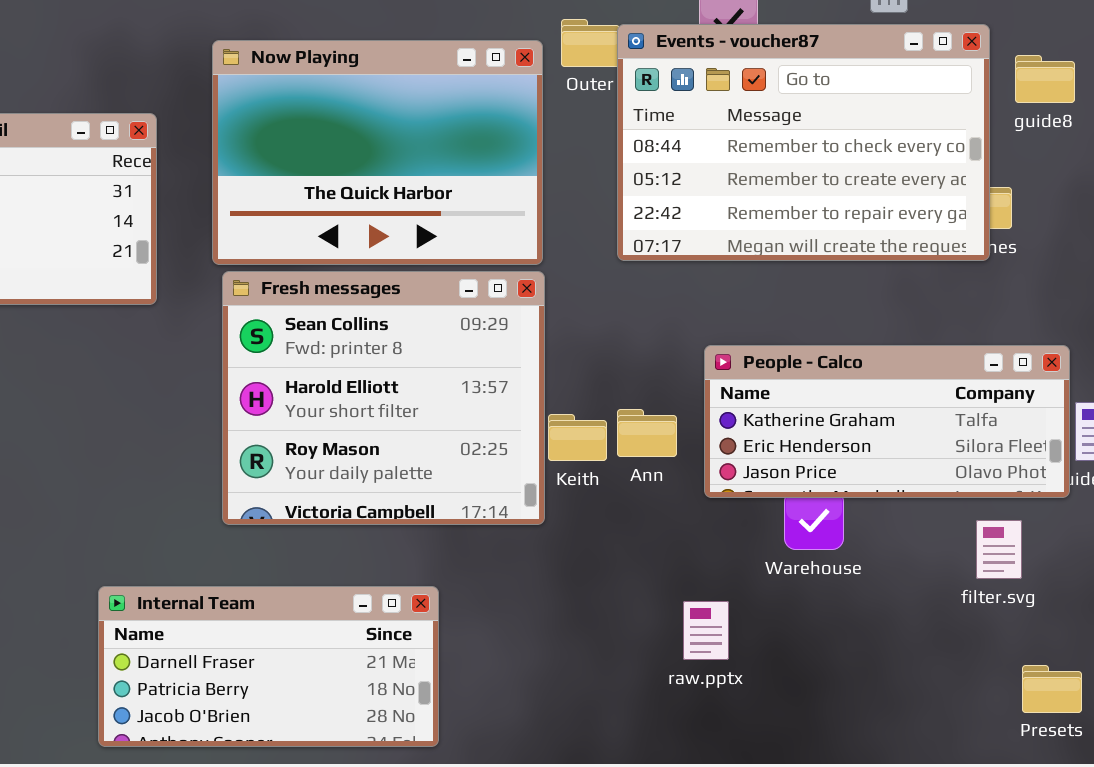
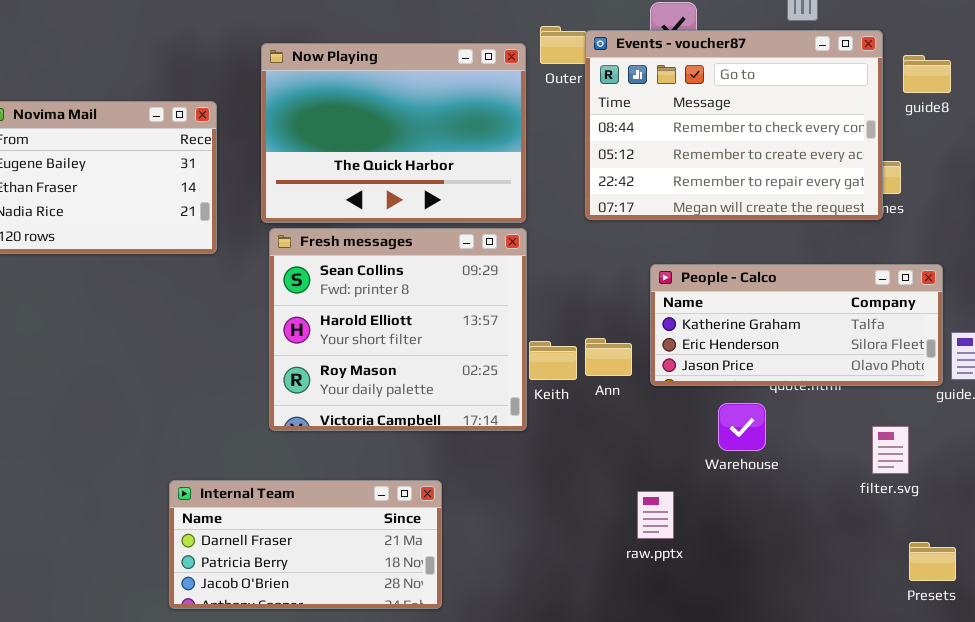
People - Calco: [704,345,1070,498] -> [650,264,943,386], moved

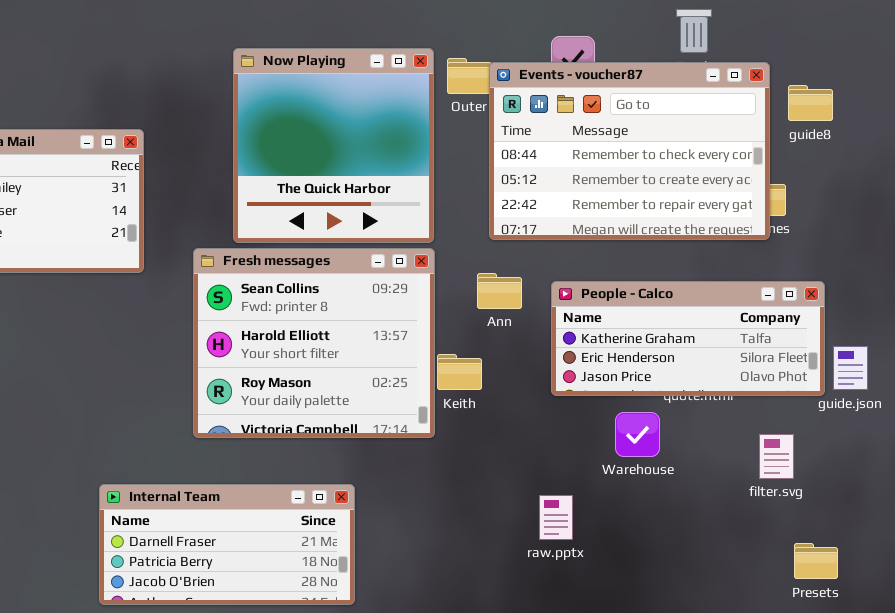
Now Playing: [261,43,526,223] -> [233,48,434,243], resized
Ann: [585,338,632,376] -> [477,273,522,309], moved

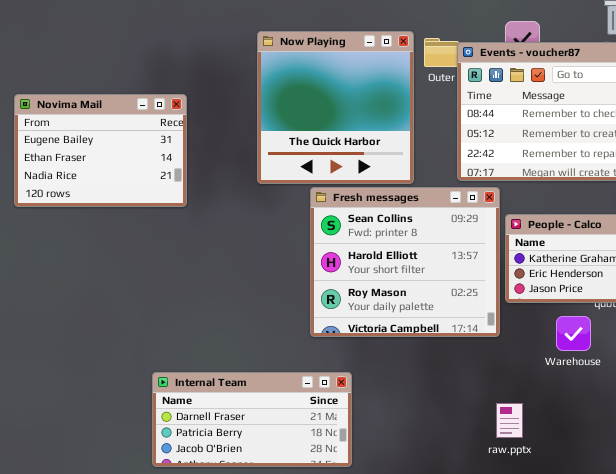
Fresh messages: [193,248,435,438] -> [310,187,500,337], moved
raw.pptx: [539,495,573,540] -> [496,403,523,438], moved

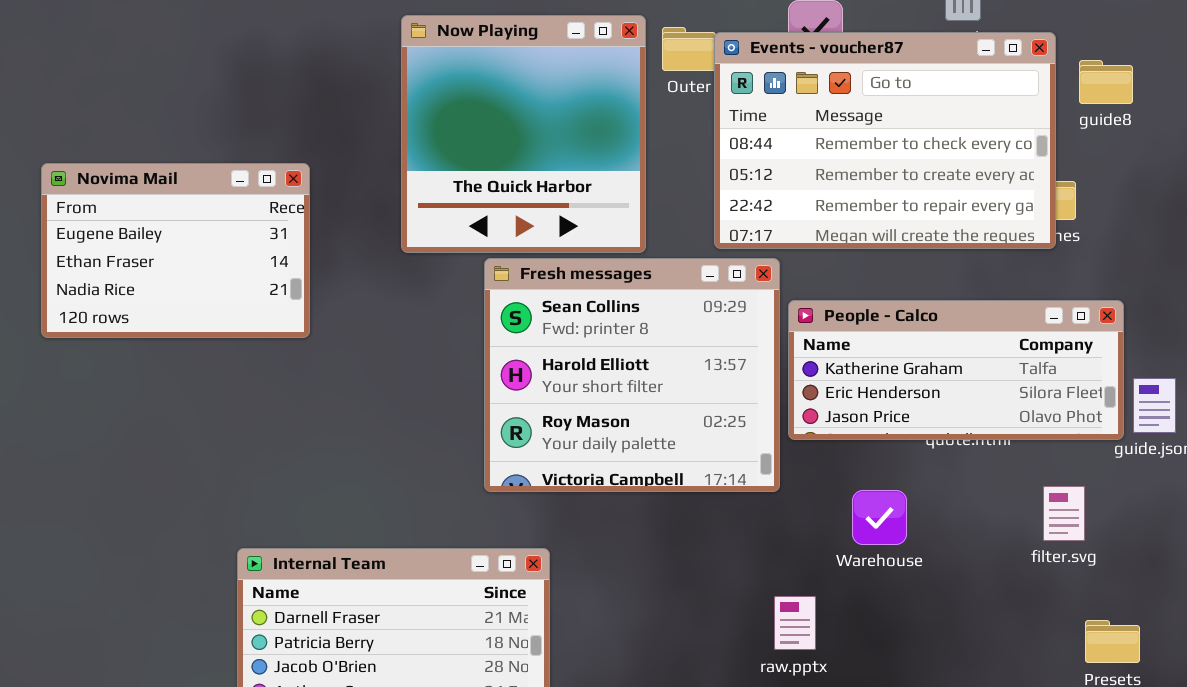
Novima Mail: [14,94,187,207] -> [41,163,310,338], moved
Warehouse: [556,316,591,351] -> [852,490,907,545], moved

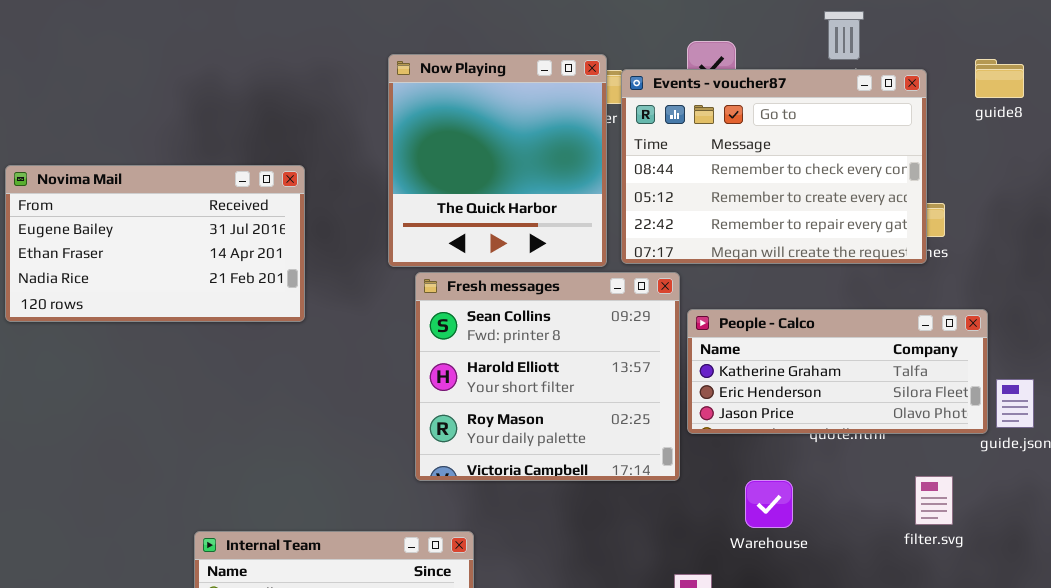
Now Playing: [401,15,646,253] -> [388,54,607,267], moved
guide8: [1079,60,1133,104] -> [975,59,1024,98], moved
Novima Mail: [41,163,310,338] -> [5,165,305,322], moved, resized

